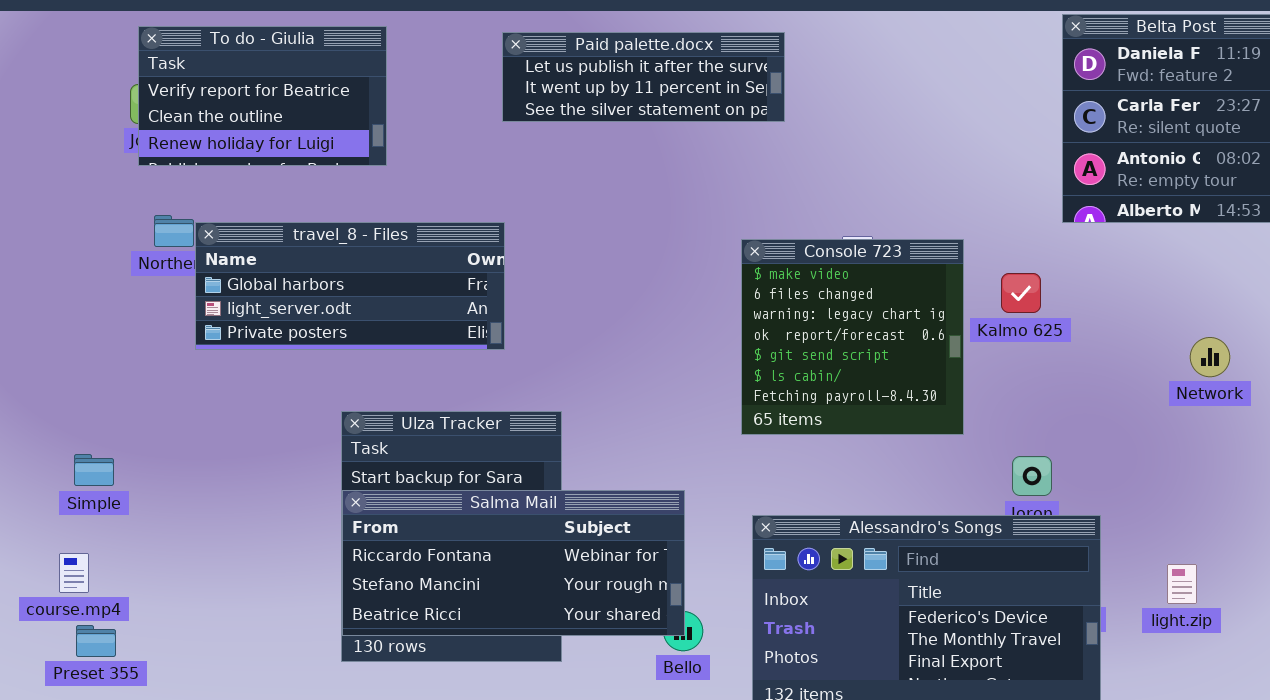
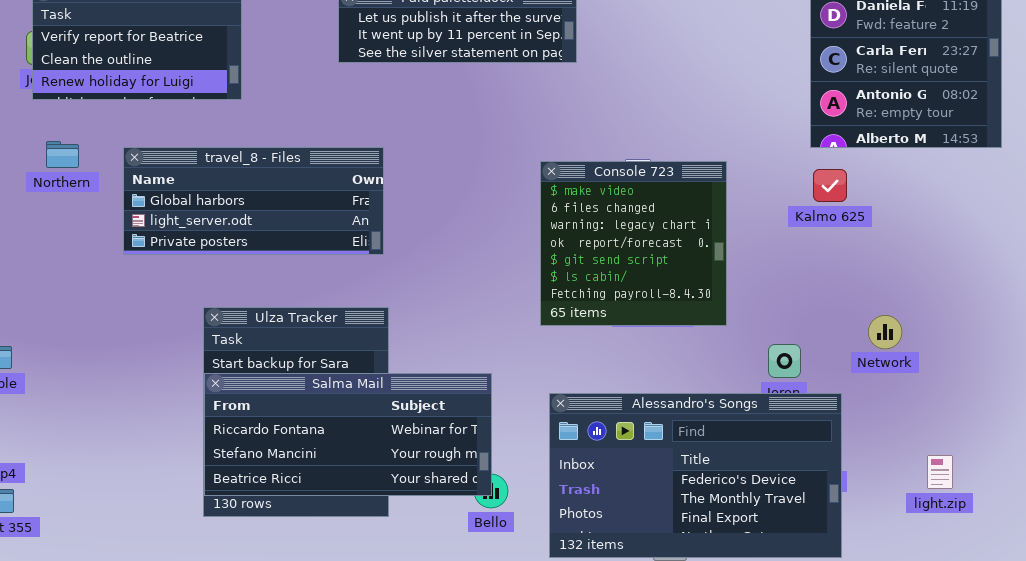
travel_8 - Files: [195,222,505,350] -> [123,147,384,255], moved
Kalmo 625: [1001,273,1041,313] -> [813,169,847,202], moved
Network: [1190,337,1230,377] -> [868,315,902,349], moved
light.zip: [1167,564,1197,604] -> [927,455,953,489], moved

